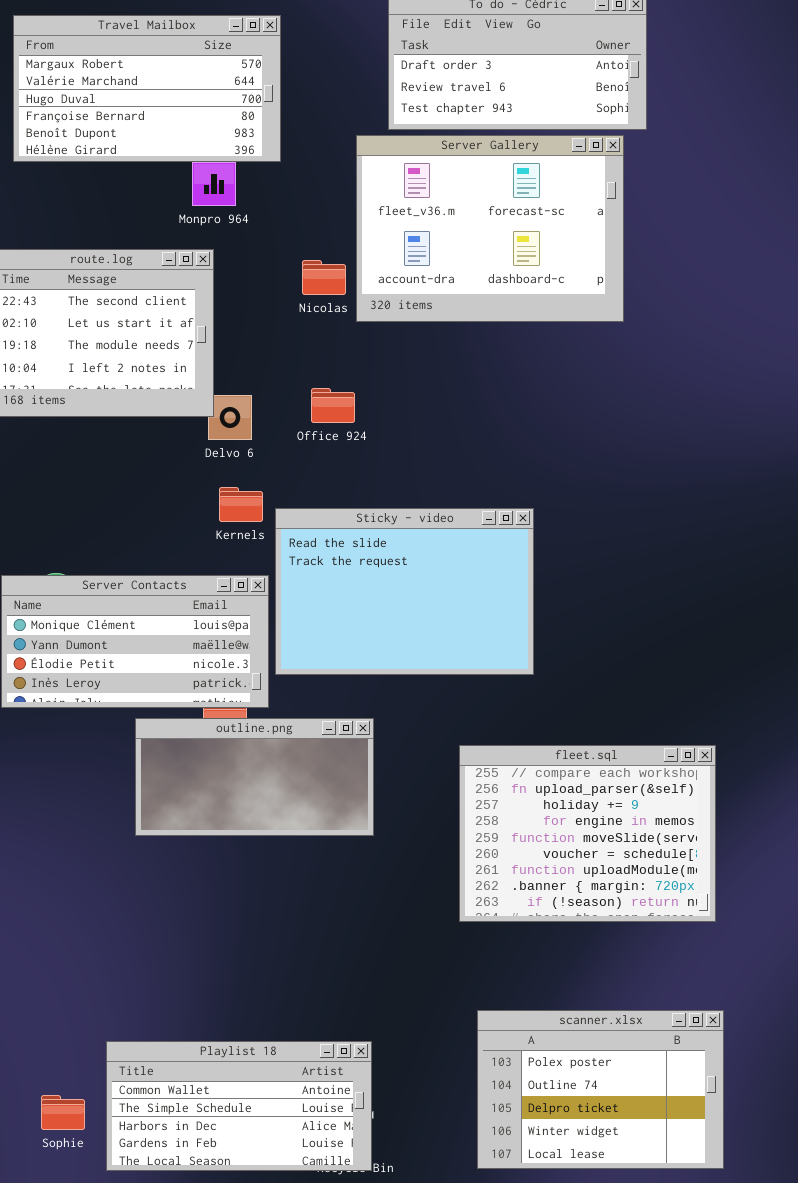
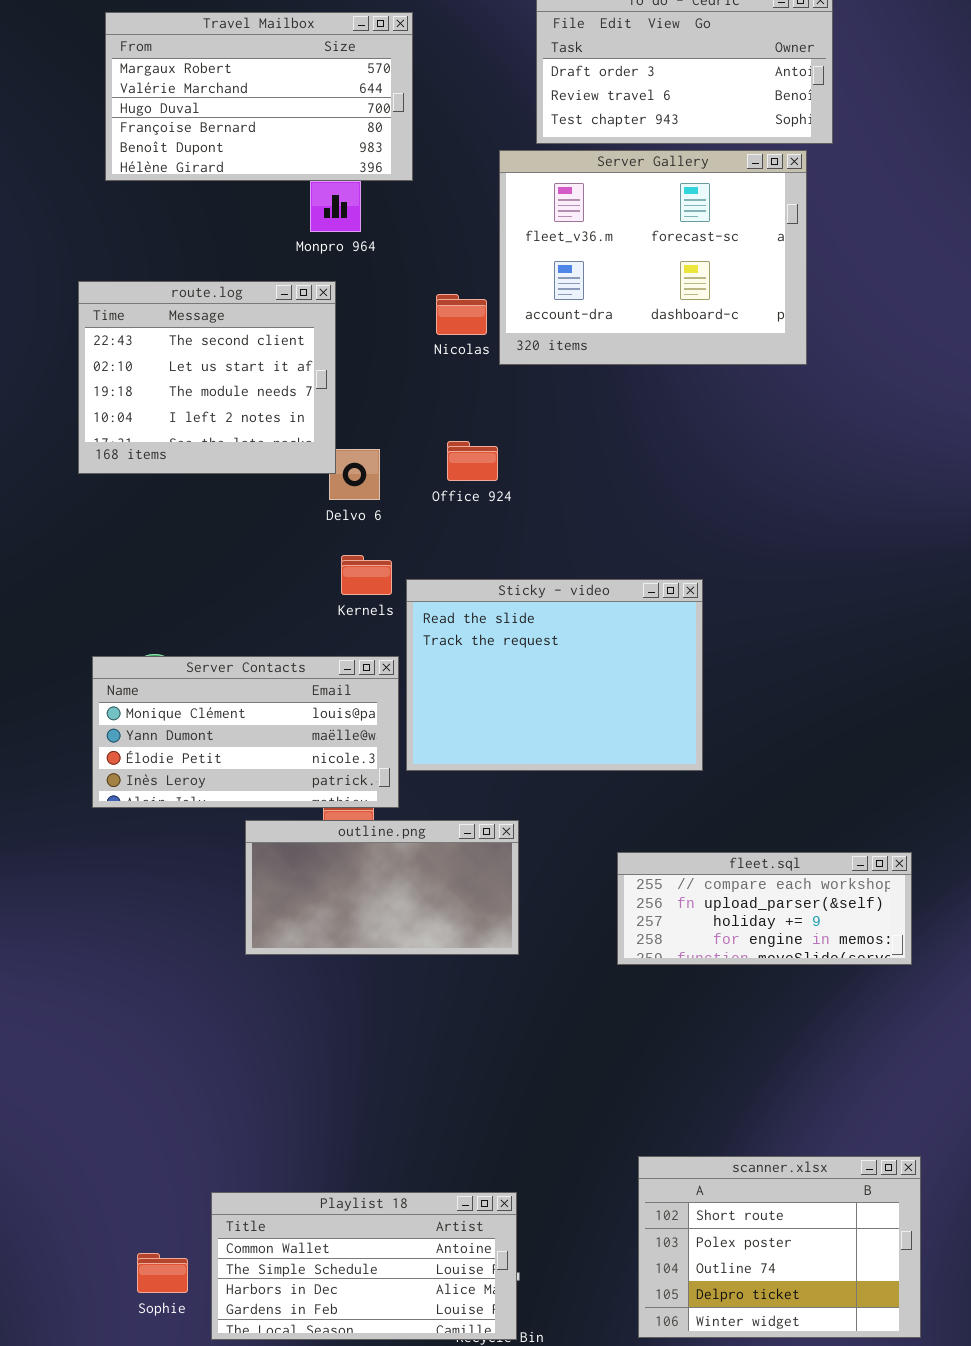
fleet.sql: [459,745,716,922] -> [617,852,912,965], resized
scanner.xlsx: [477,1010,724,1169] -> [638,1156,921,1338], scrolled up 1 row

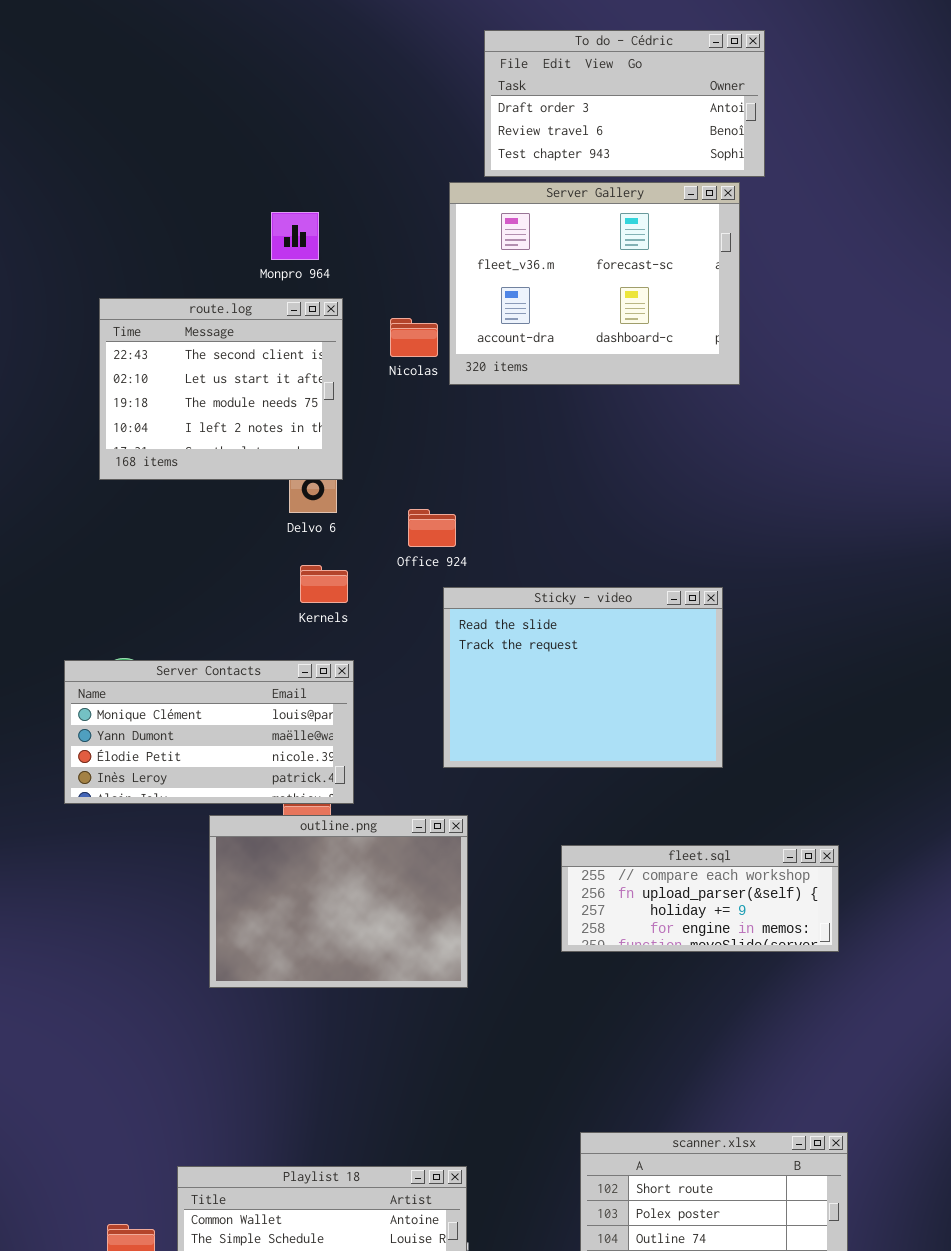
Travel Mailbox: [105,12,413,181] -> none, closed
route.log: [78,281,336,474] -> [99,298,343,480], moved
Office 924: [447,441,498,481] -> [408,509,456,547], moved
Sticky - video: [406,579,703,771] -> [443,587,723,768], moved
outline.png: [245,820,519,955] -> [209,815,468,988], resized

